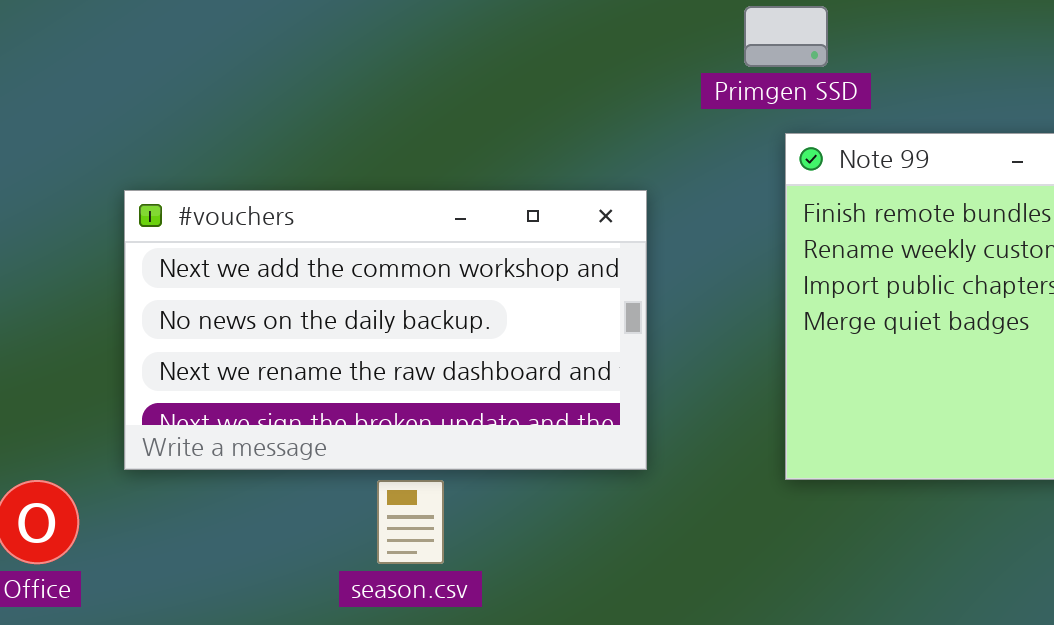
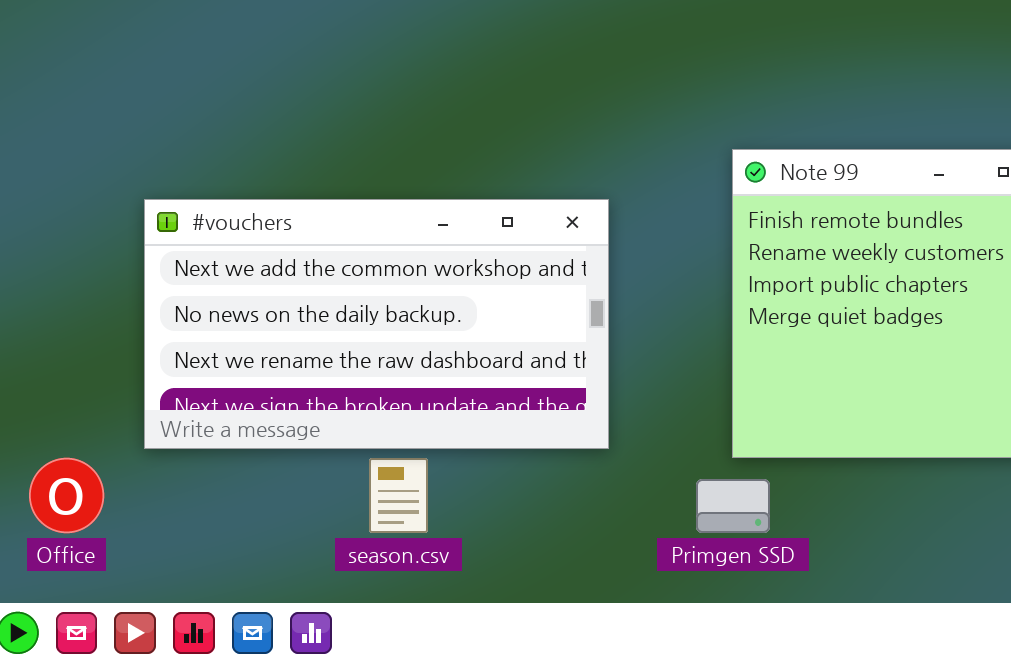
Primgen SSD: [744,6,828,67] -> [696,479,770,533], moved

